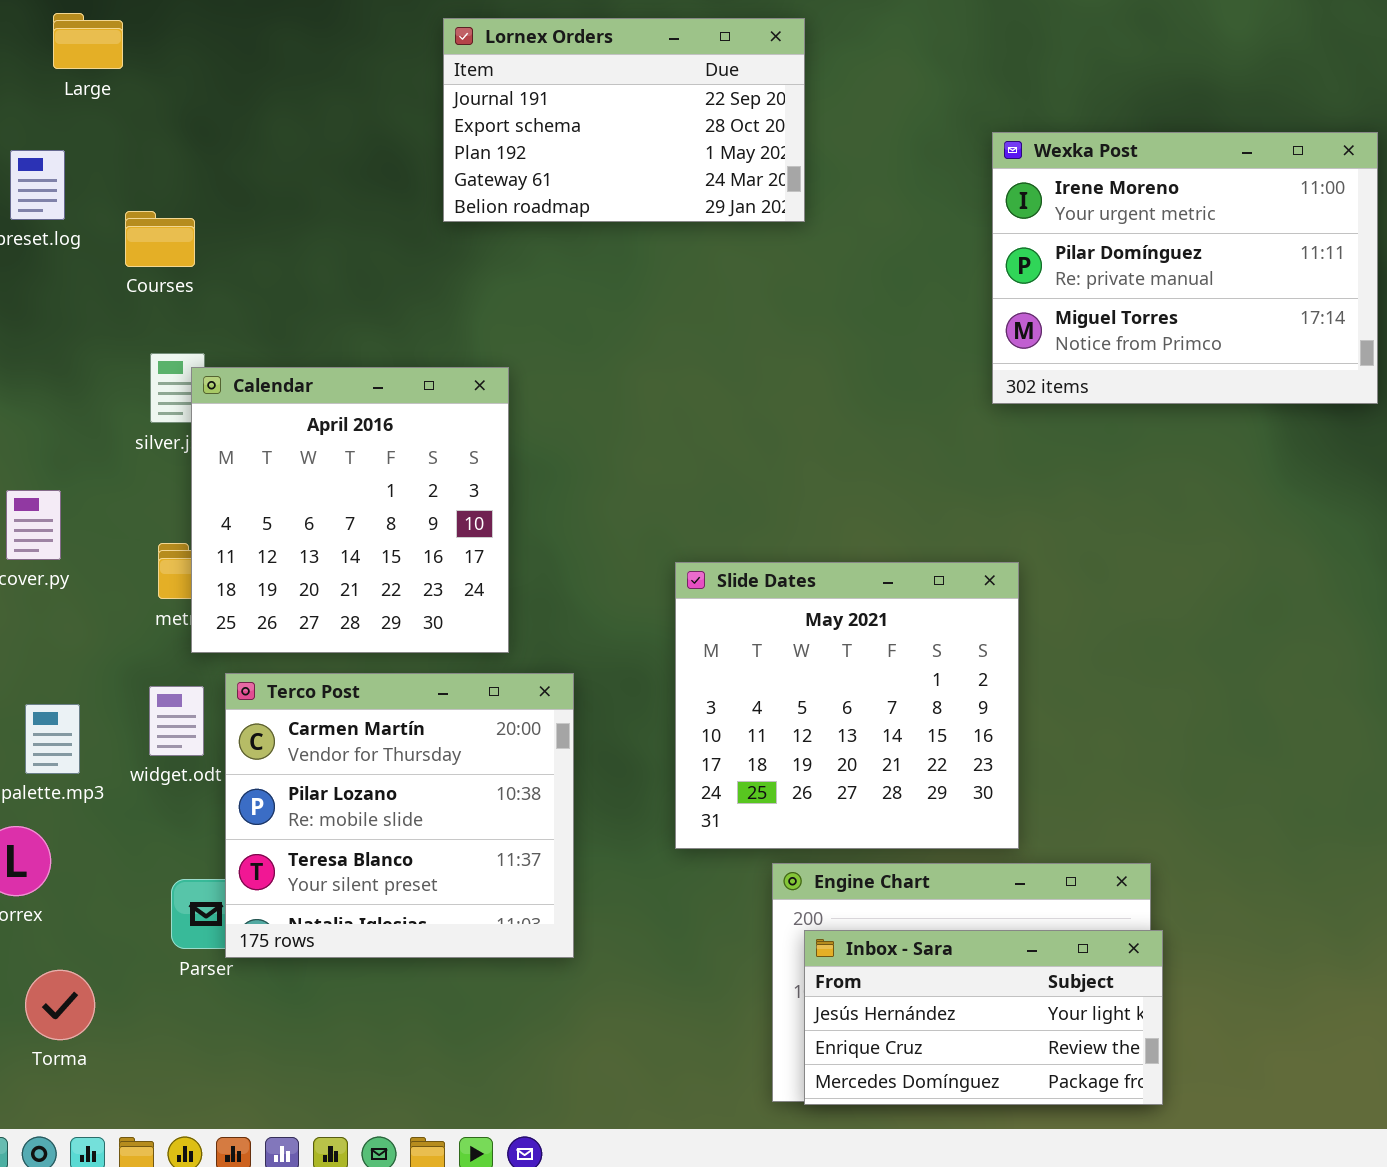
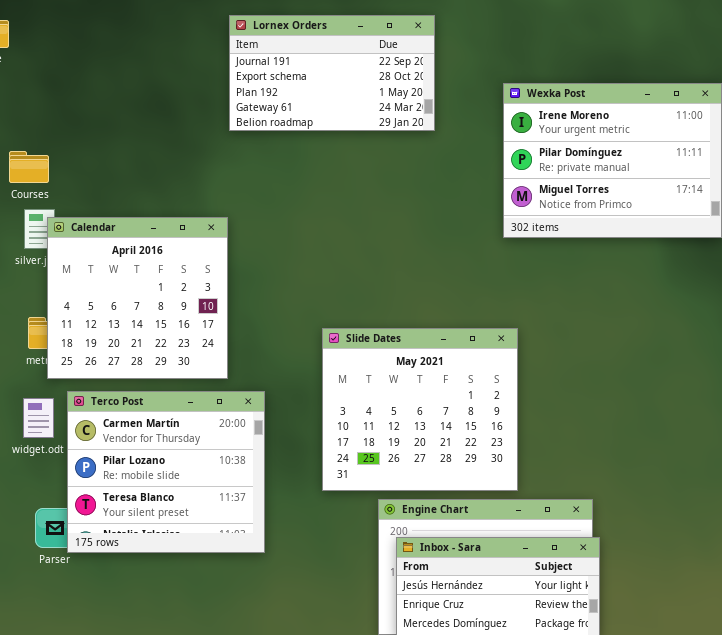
Lornex Orders: [443,18,805,222] -> [229,15,435,131], moved
Courses: [125,211,195,267] -> [9,151,49,183], moved

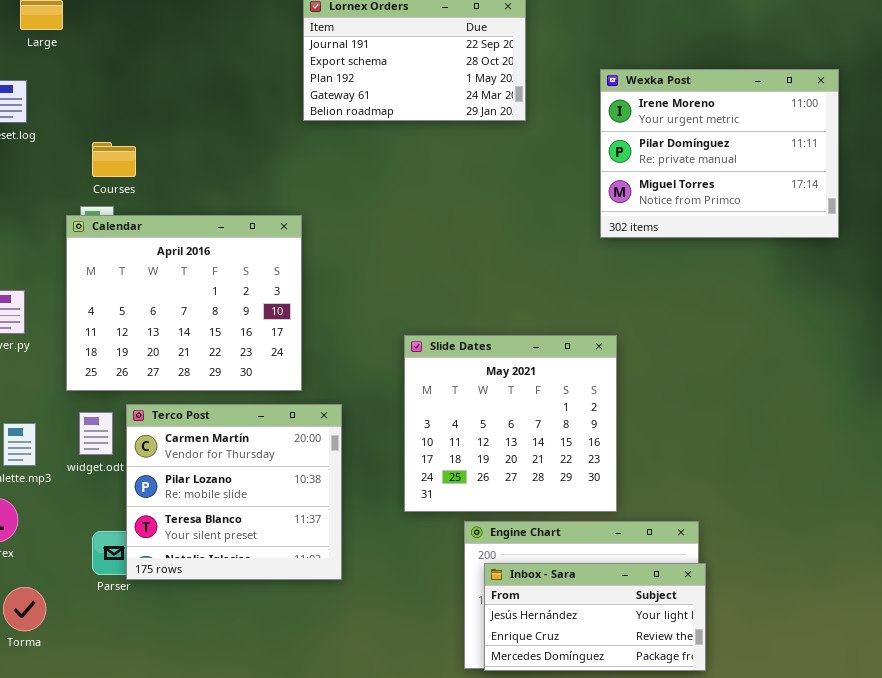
Courses: [9,151,49,183] -> [92,142,136,177], moved
Calendar: [47,217,228,379] -> [66,215,302,391], resized

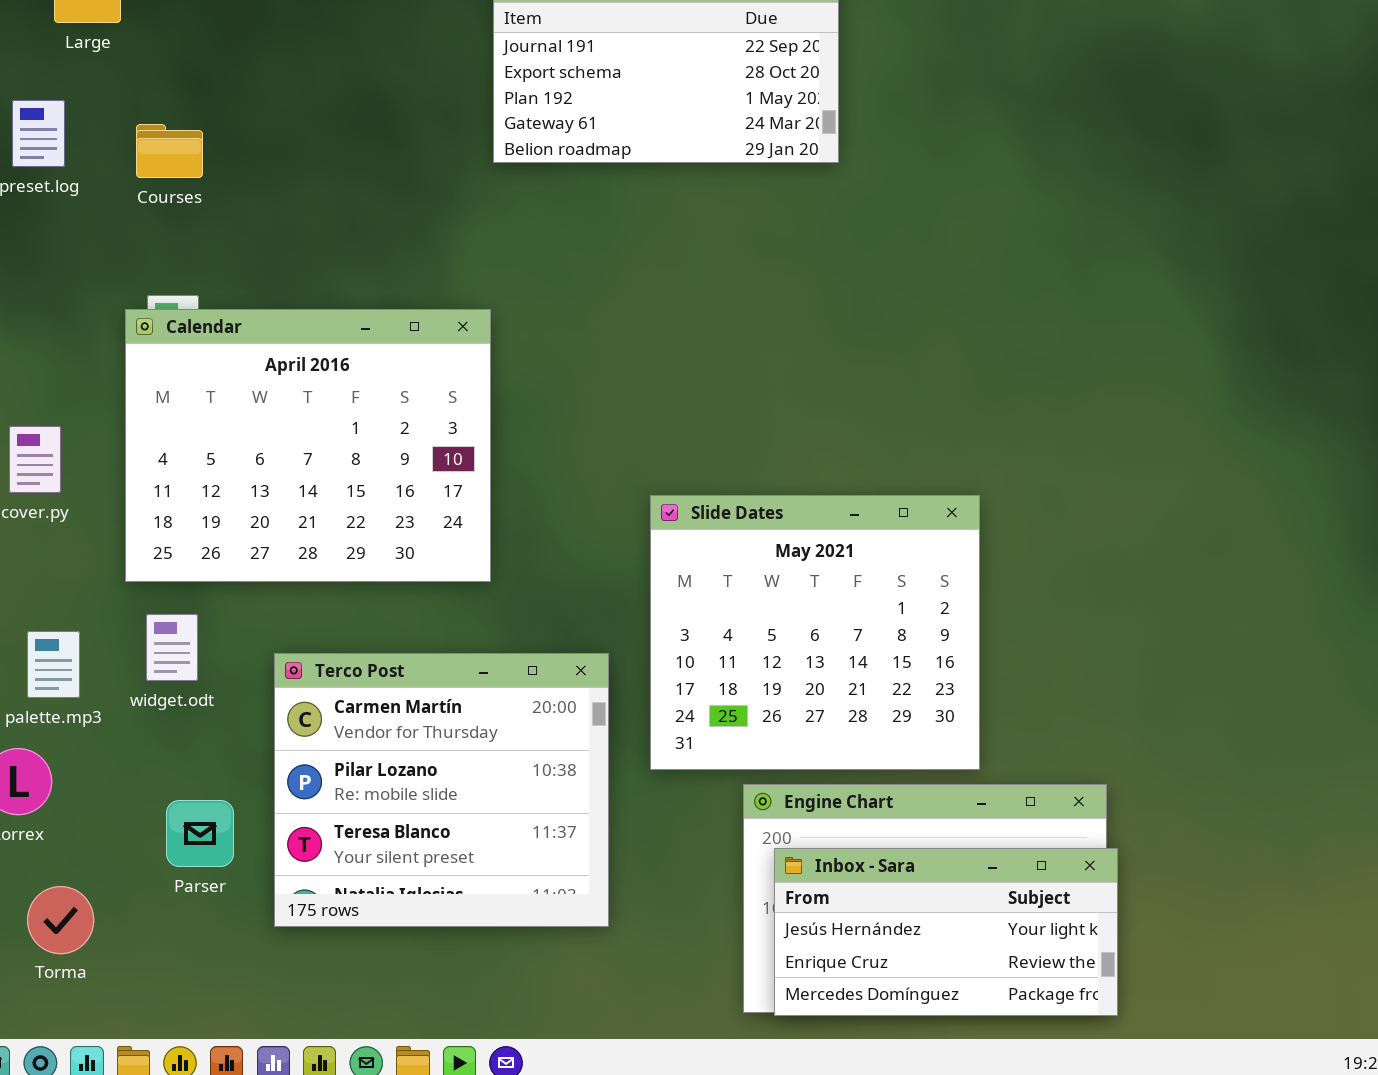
Wexka Post: [600,69,839,238] -> none, closed
Courses: [92,142,136,177] -> [136,124,203,178], moved
Terco Post: [126,404,342,580] -> [274,653,609,927], moved

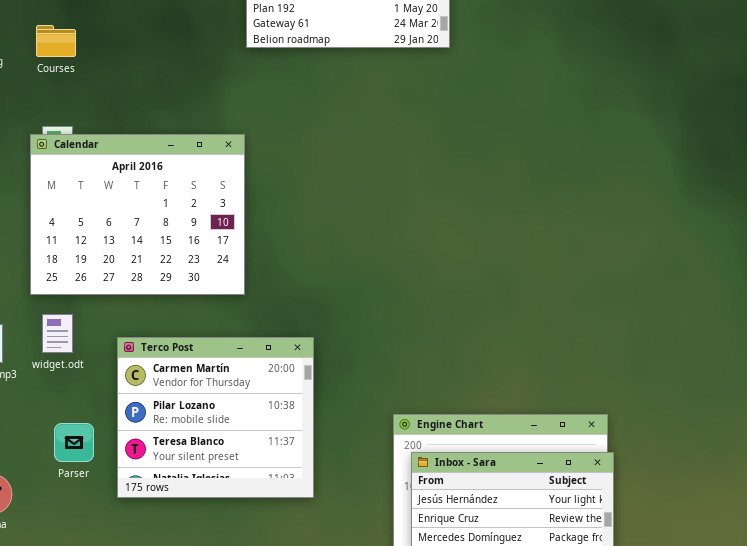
Slide Dates: [650,495,980,770] -> none, closed

